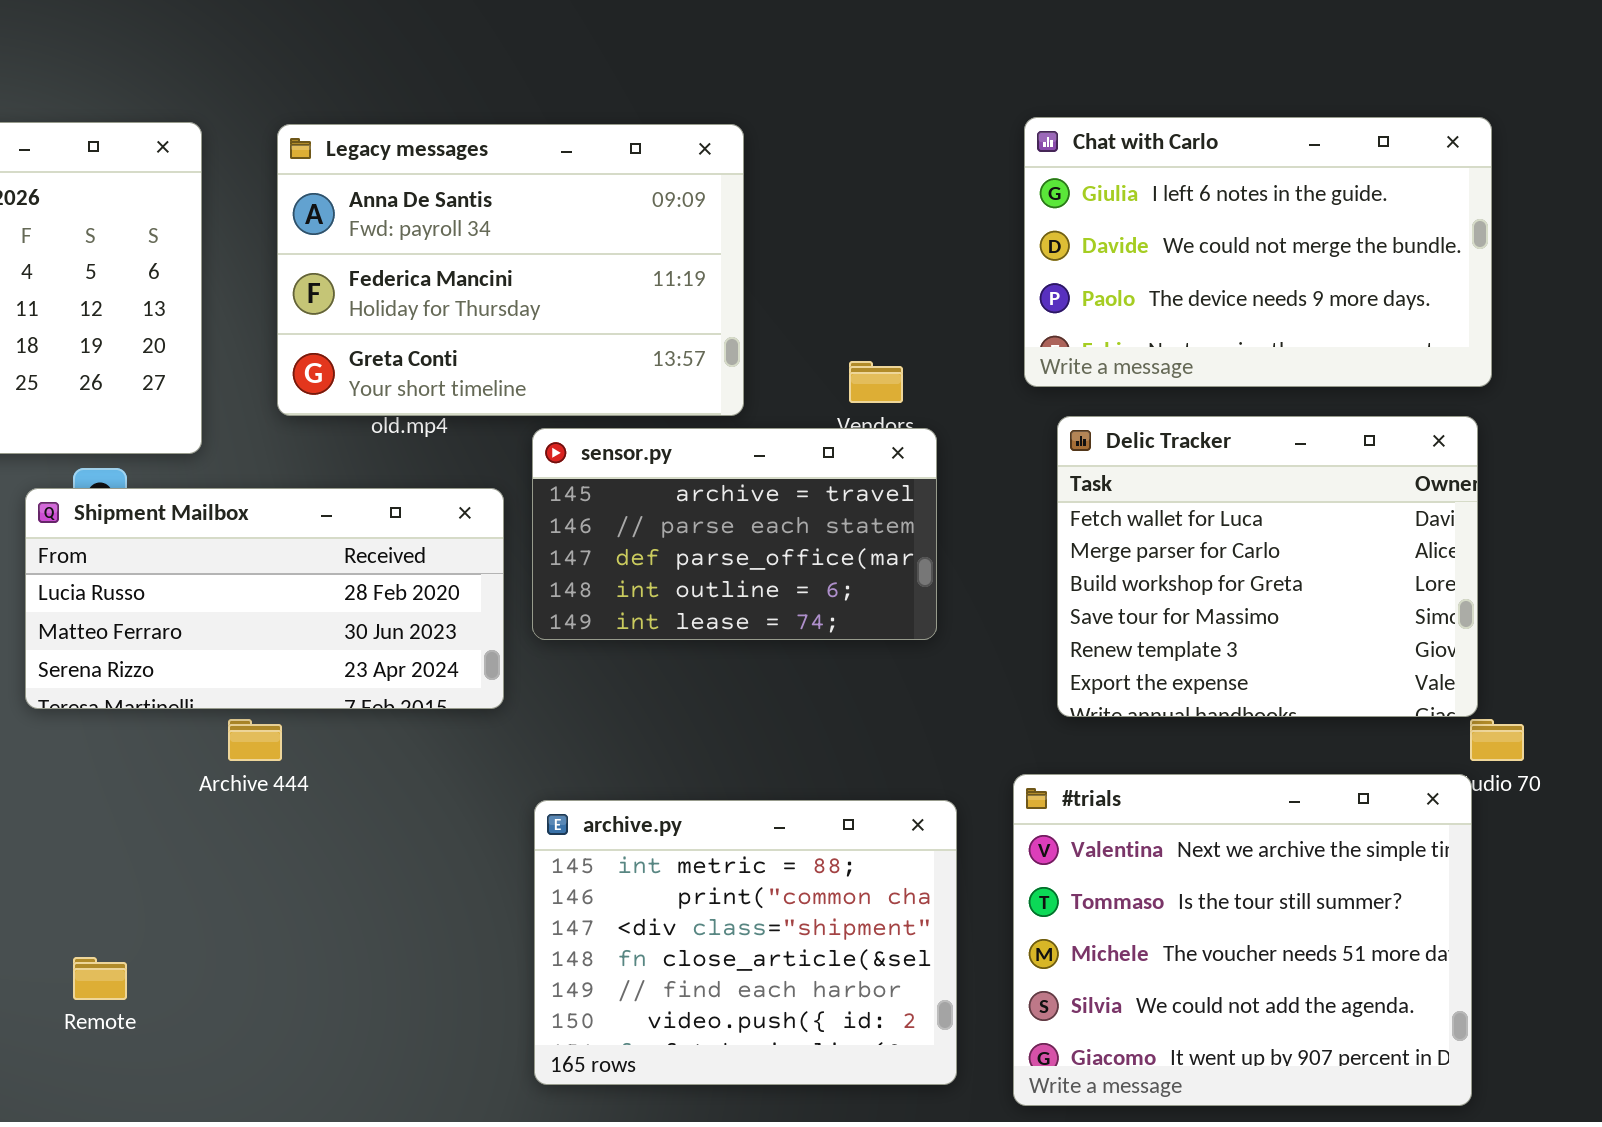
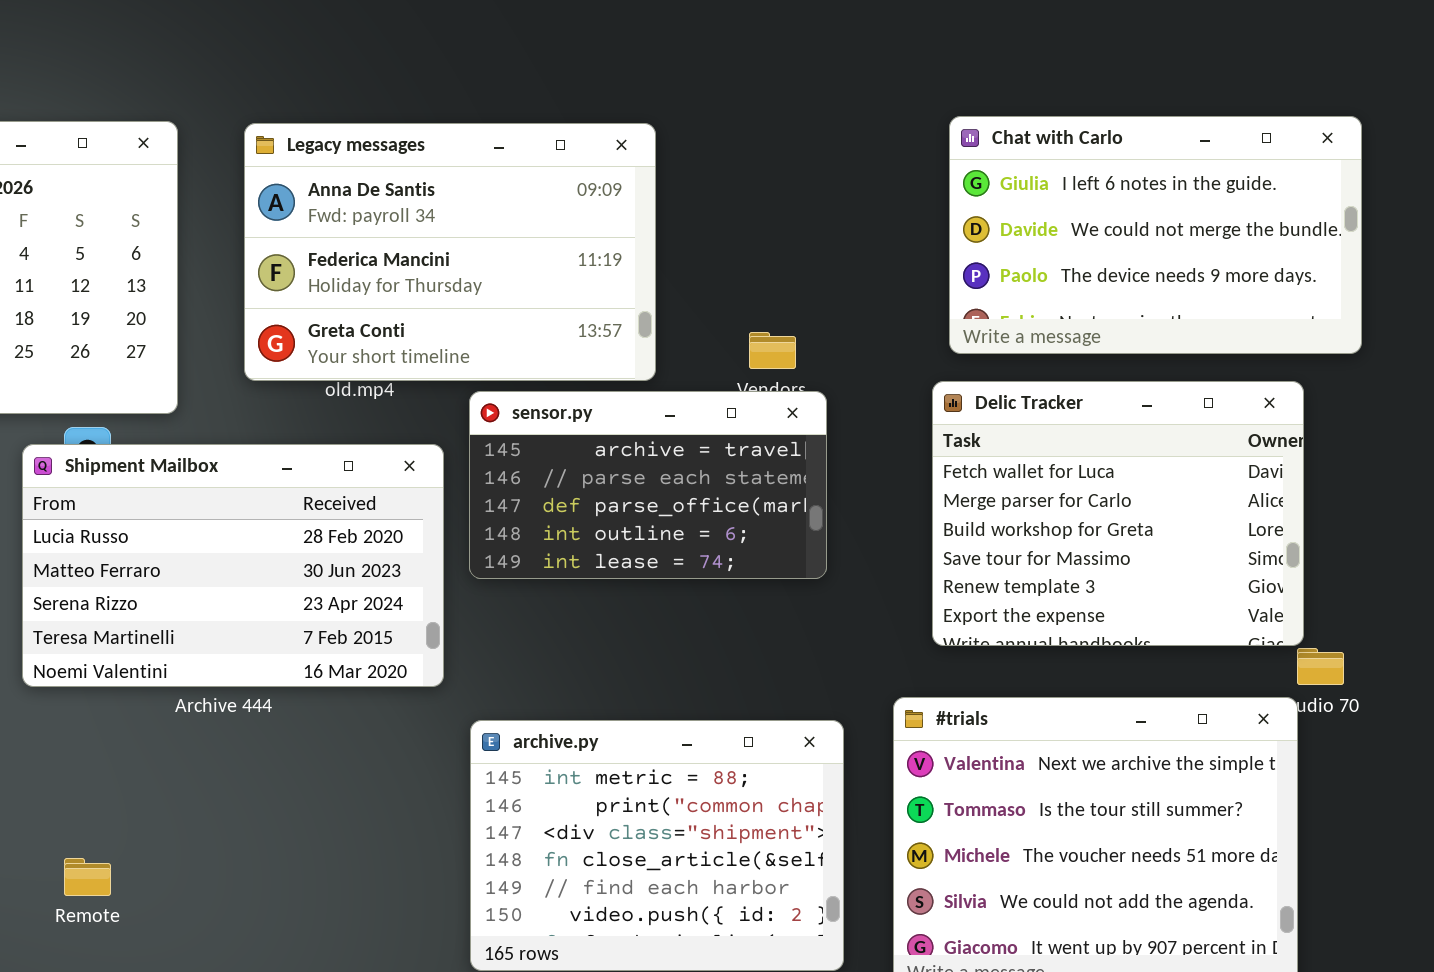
Chat with Carlo: [1024,117,1492,387] -> [949,116,1362,354], moved
Shipment Mailbox: [25,488,504,709] -> [22,444,444,687], resized

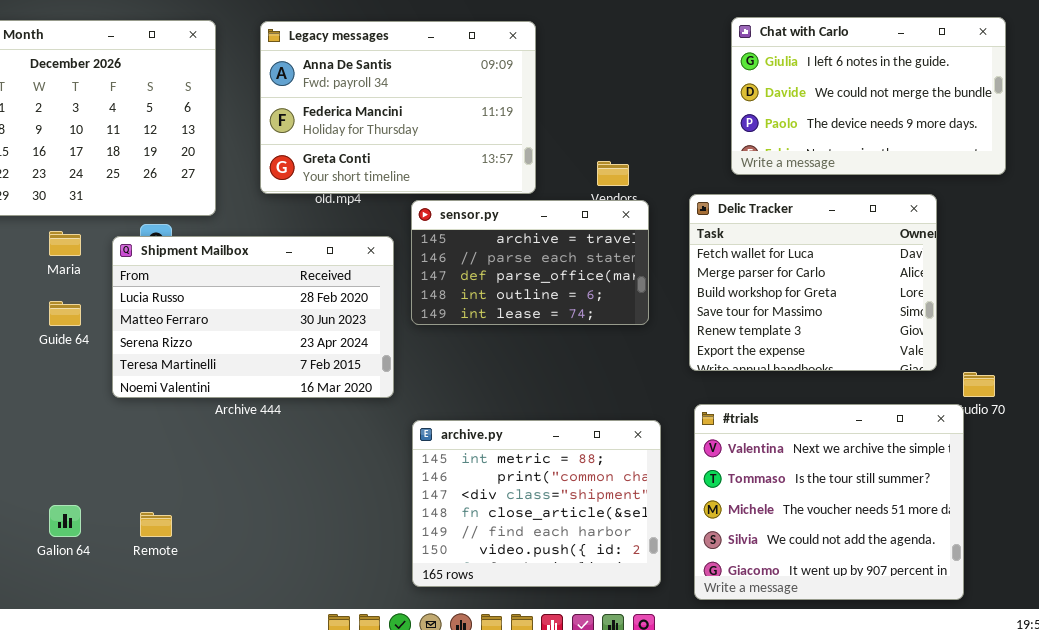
Delic Tracker: [932,381,1304,646] -> [689,194,937,371], moved

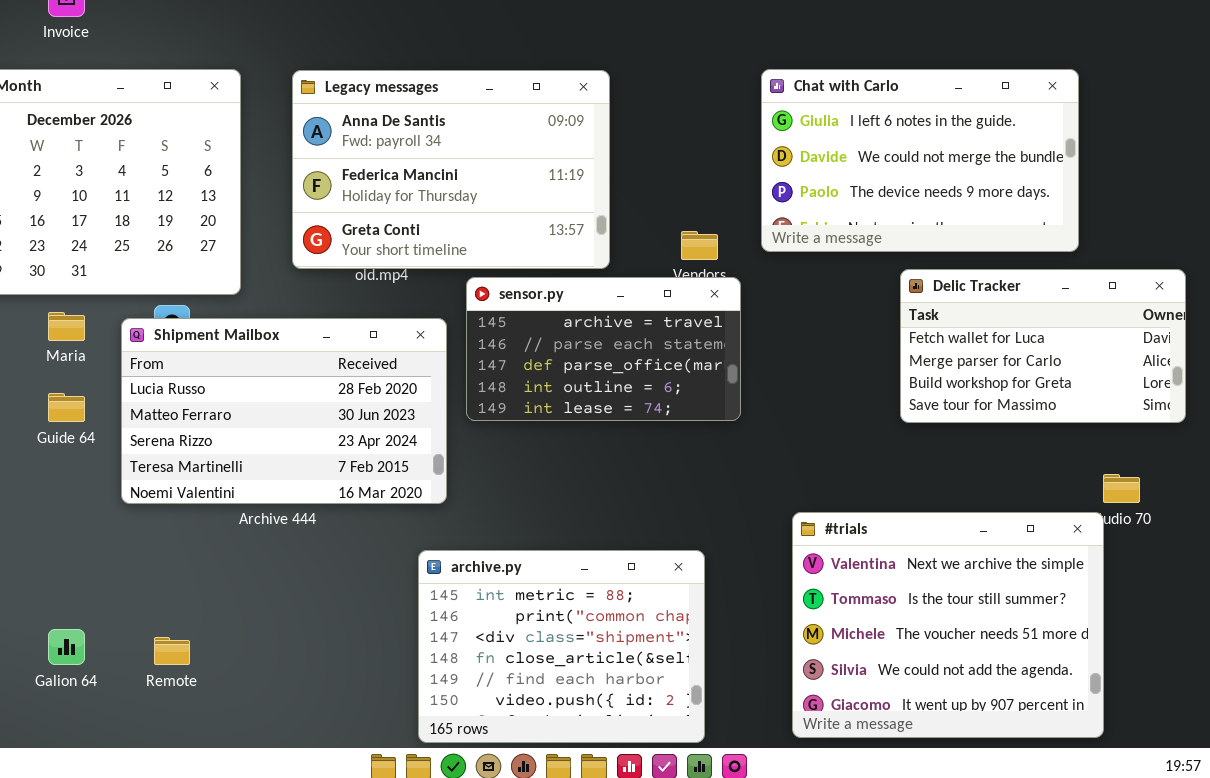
Chat with Carlo: [731,17,1006,175] -> [761,69,1079,252], moved
Delic Tracker: [689,194,937,371] -> [900,269,1186,423], moved, resized
archive.py: [412,420,661,587] -> [418,550,705,743], moved

